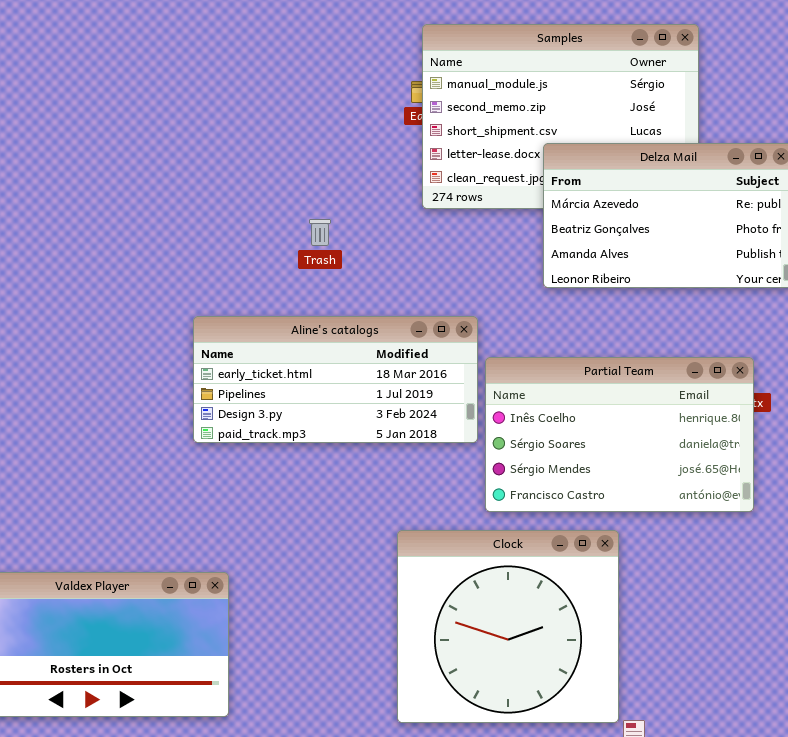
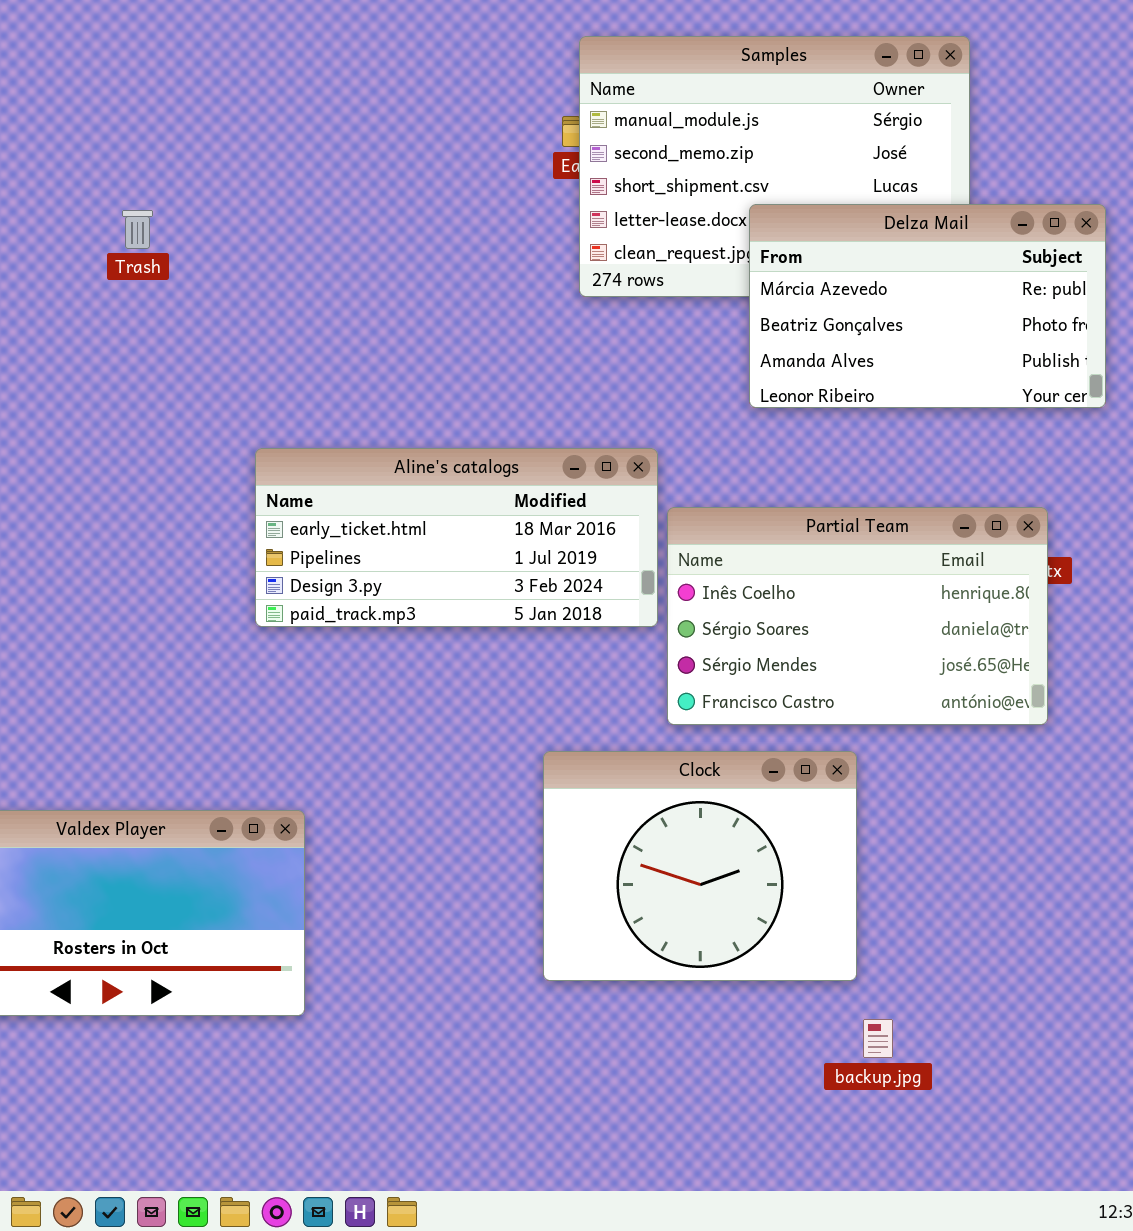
Trash: [309,219,331,246] -> [122,210,153,249], moved
Clock: [397,530,619,723] -> [543,751,857,981], resized

